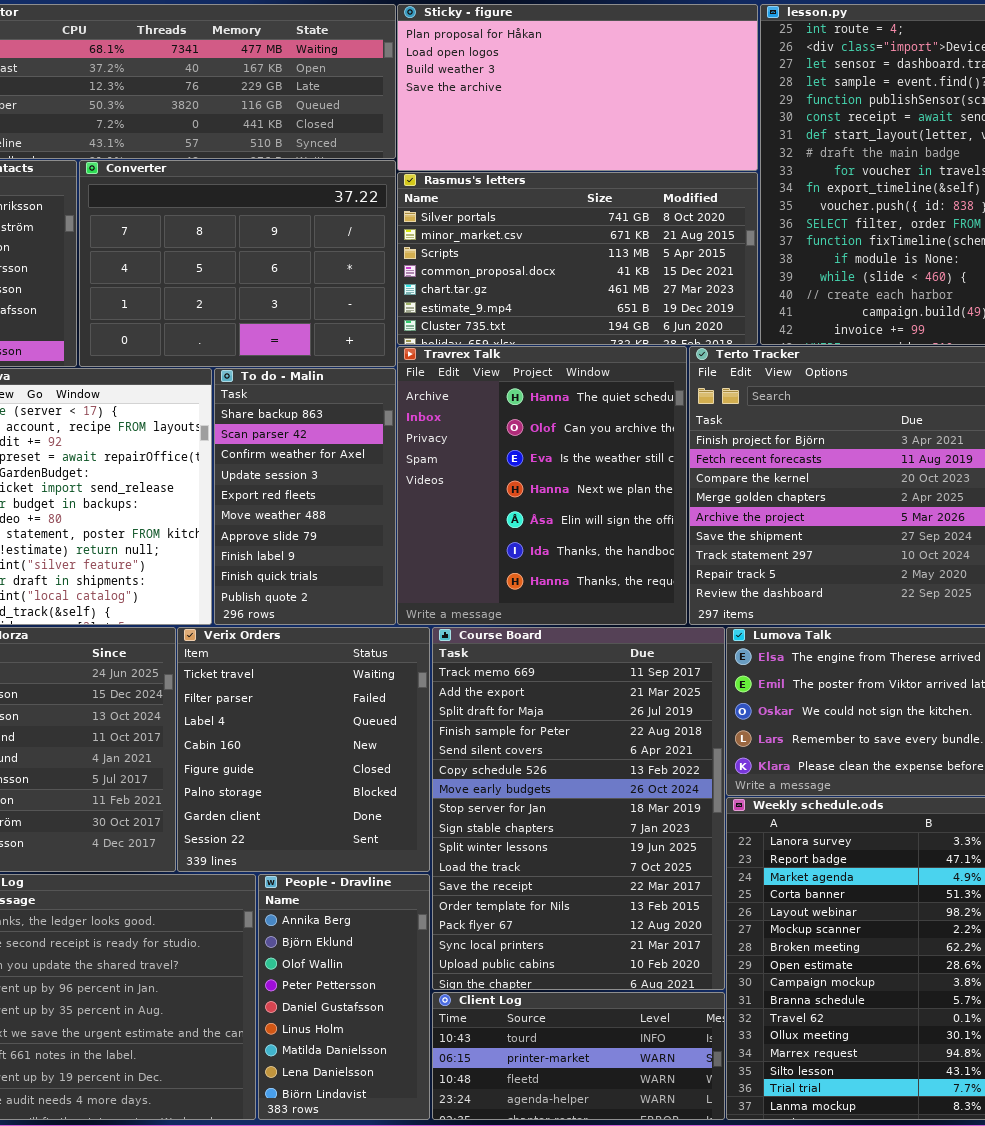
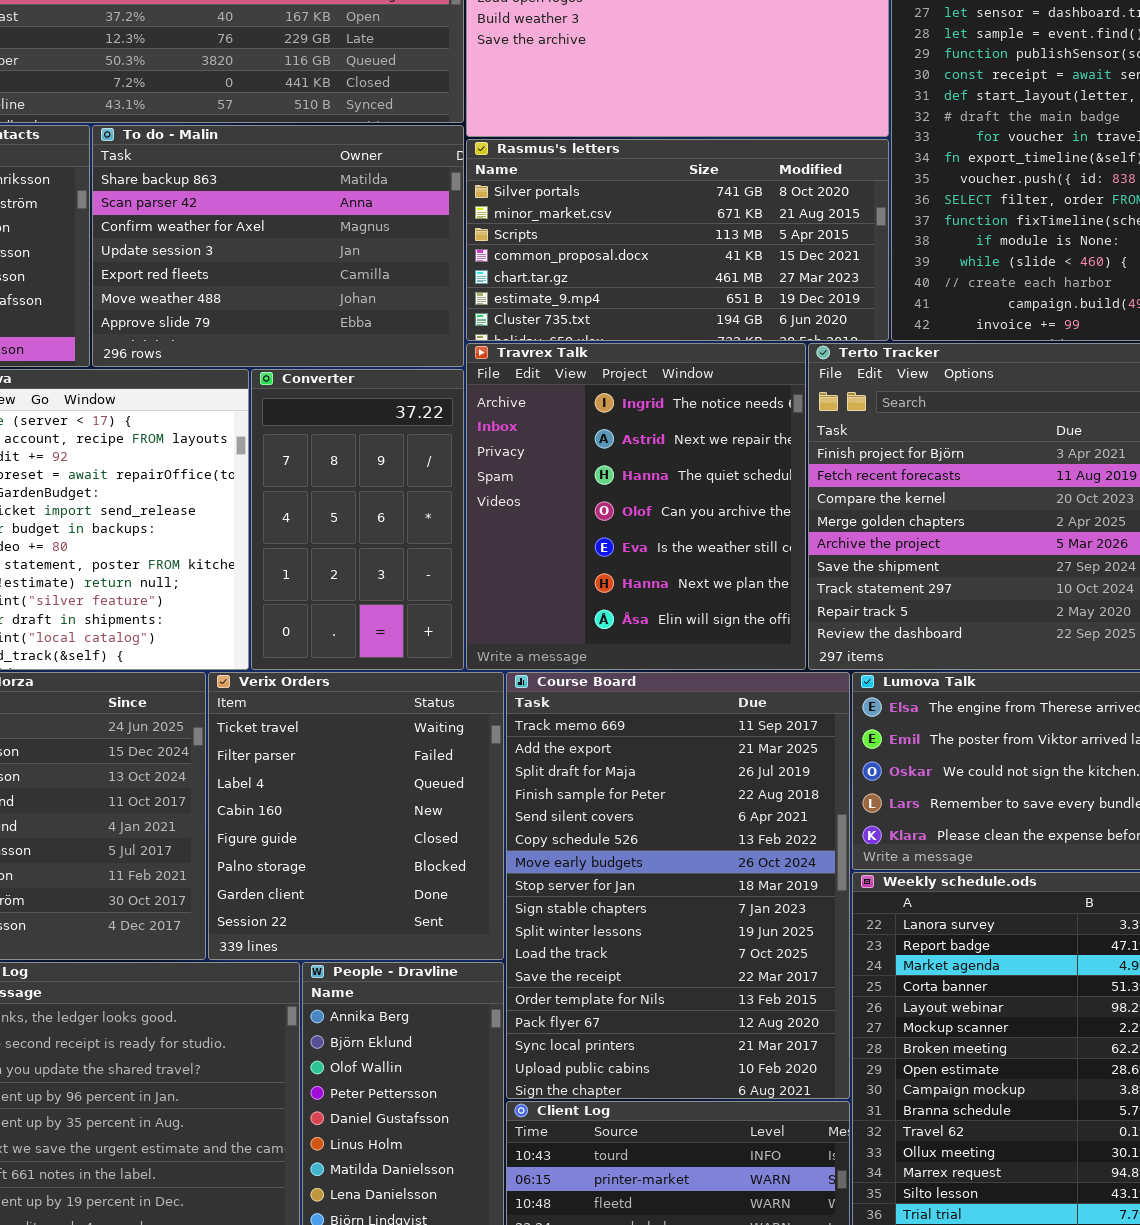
Converter: [79,160,396,367] -> [251,369,464,670], moved, resized
Travrex Talk: [397,346,687,625] -> [466,343,806,670], scrolled up 2 rows
To do - Malin: [214,368,396,625] -> [92,125,464,367], moved, resized

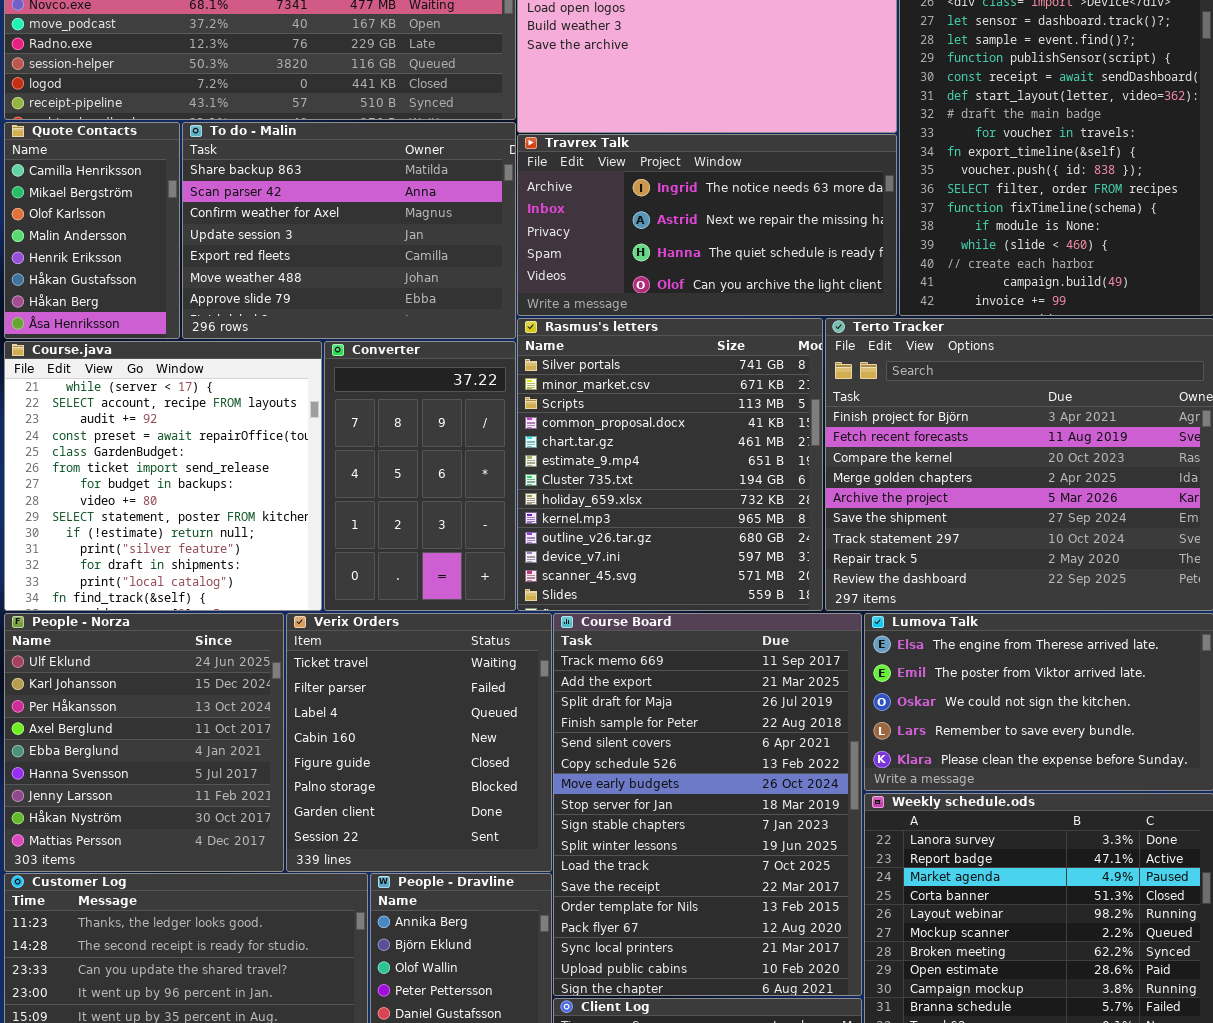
Rasmus's letters: [466,139,889,341] -> [517,318,823,611], moved, resized
Travrex Talk: [466,343,806,670] -> [517,134,897,316], moved, resized

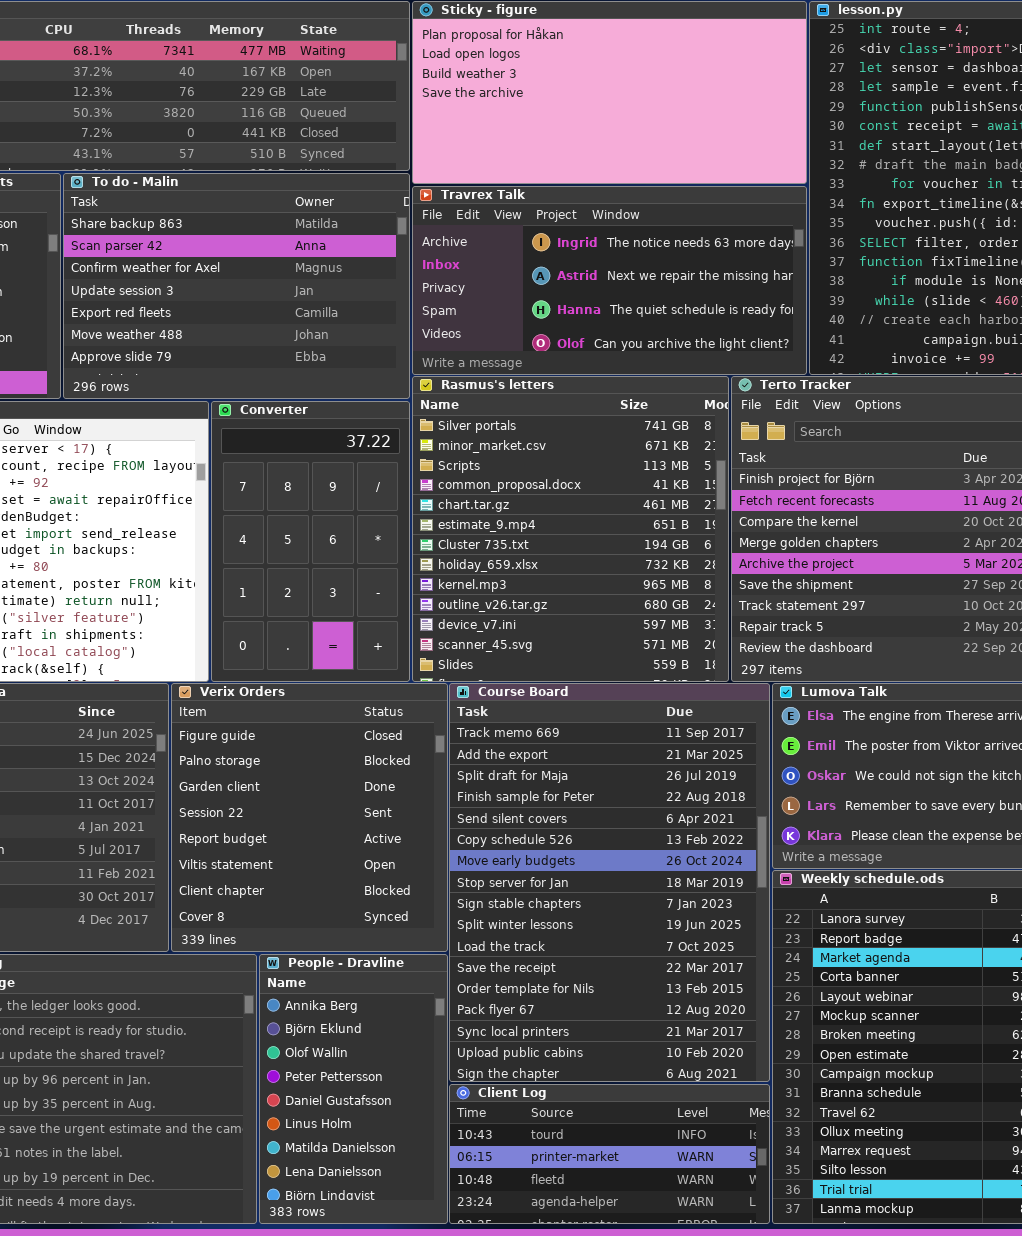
Verix Orders: [286,613,552,872] -> [171,683,448,952], scrolled down 4 rows

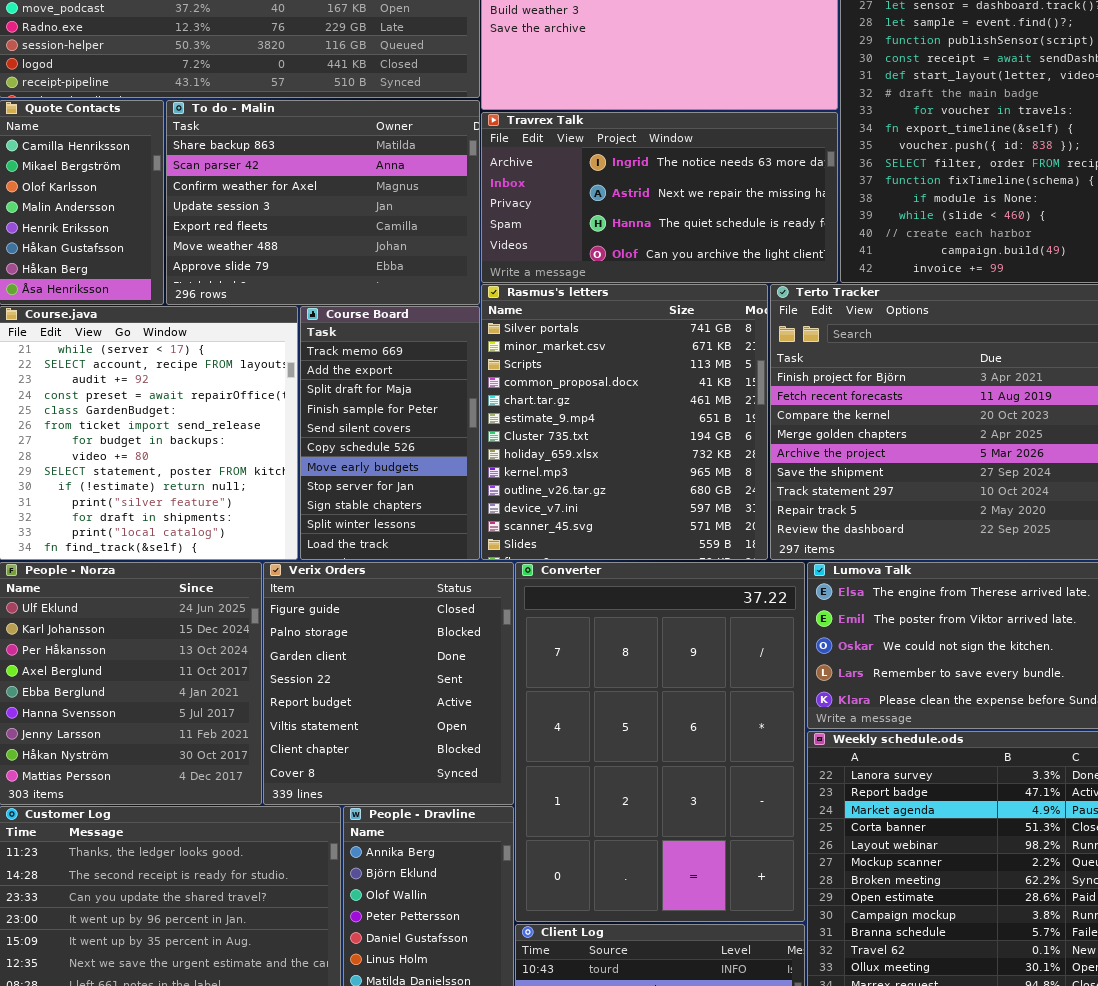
Converter: [211,401,410,682] -> [515,562,805,922], moved, resized
Course Board: [449,683,770,1082] -> [300,306,480,560], moved, resized

